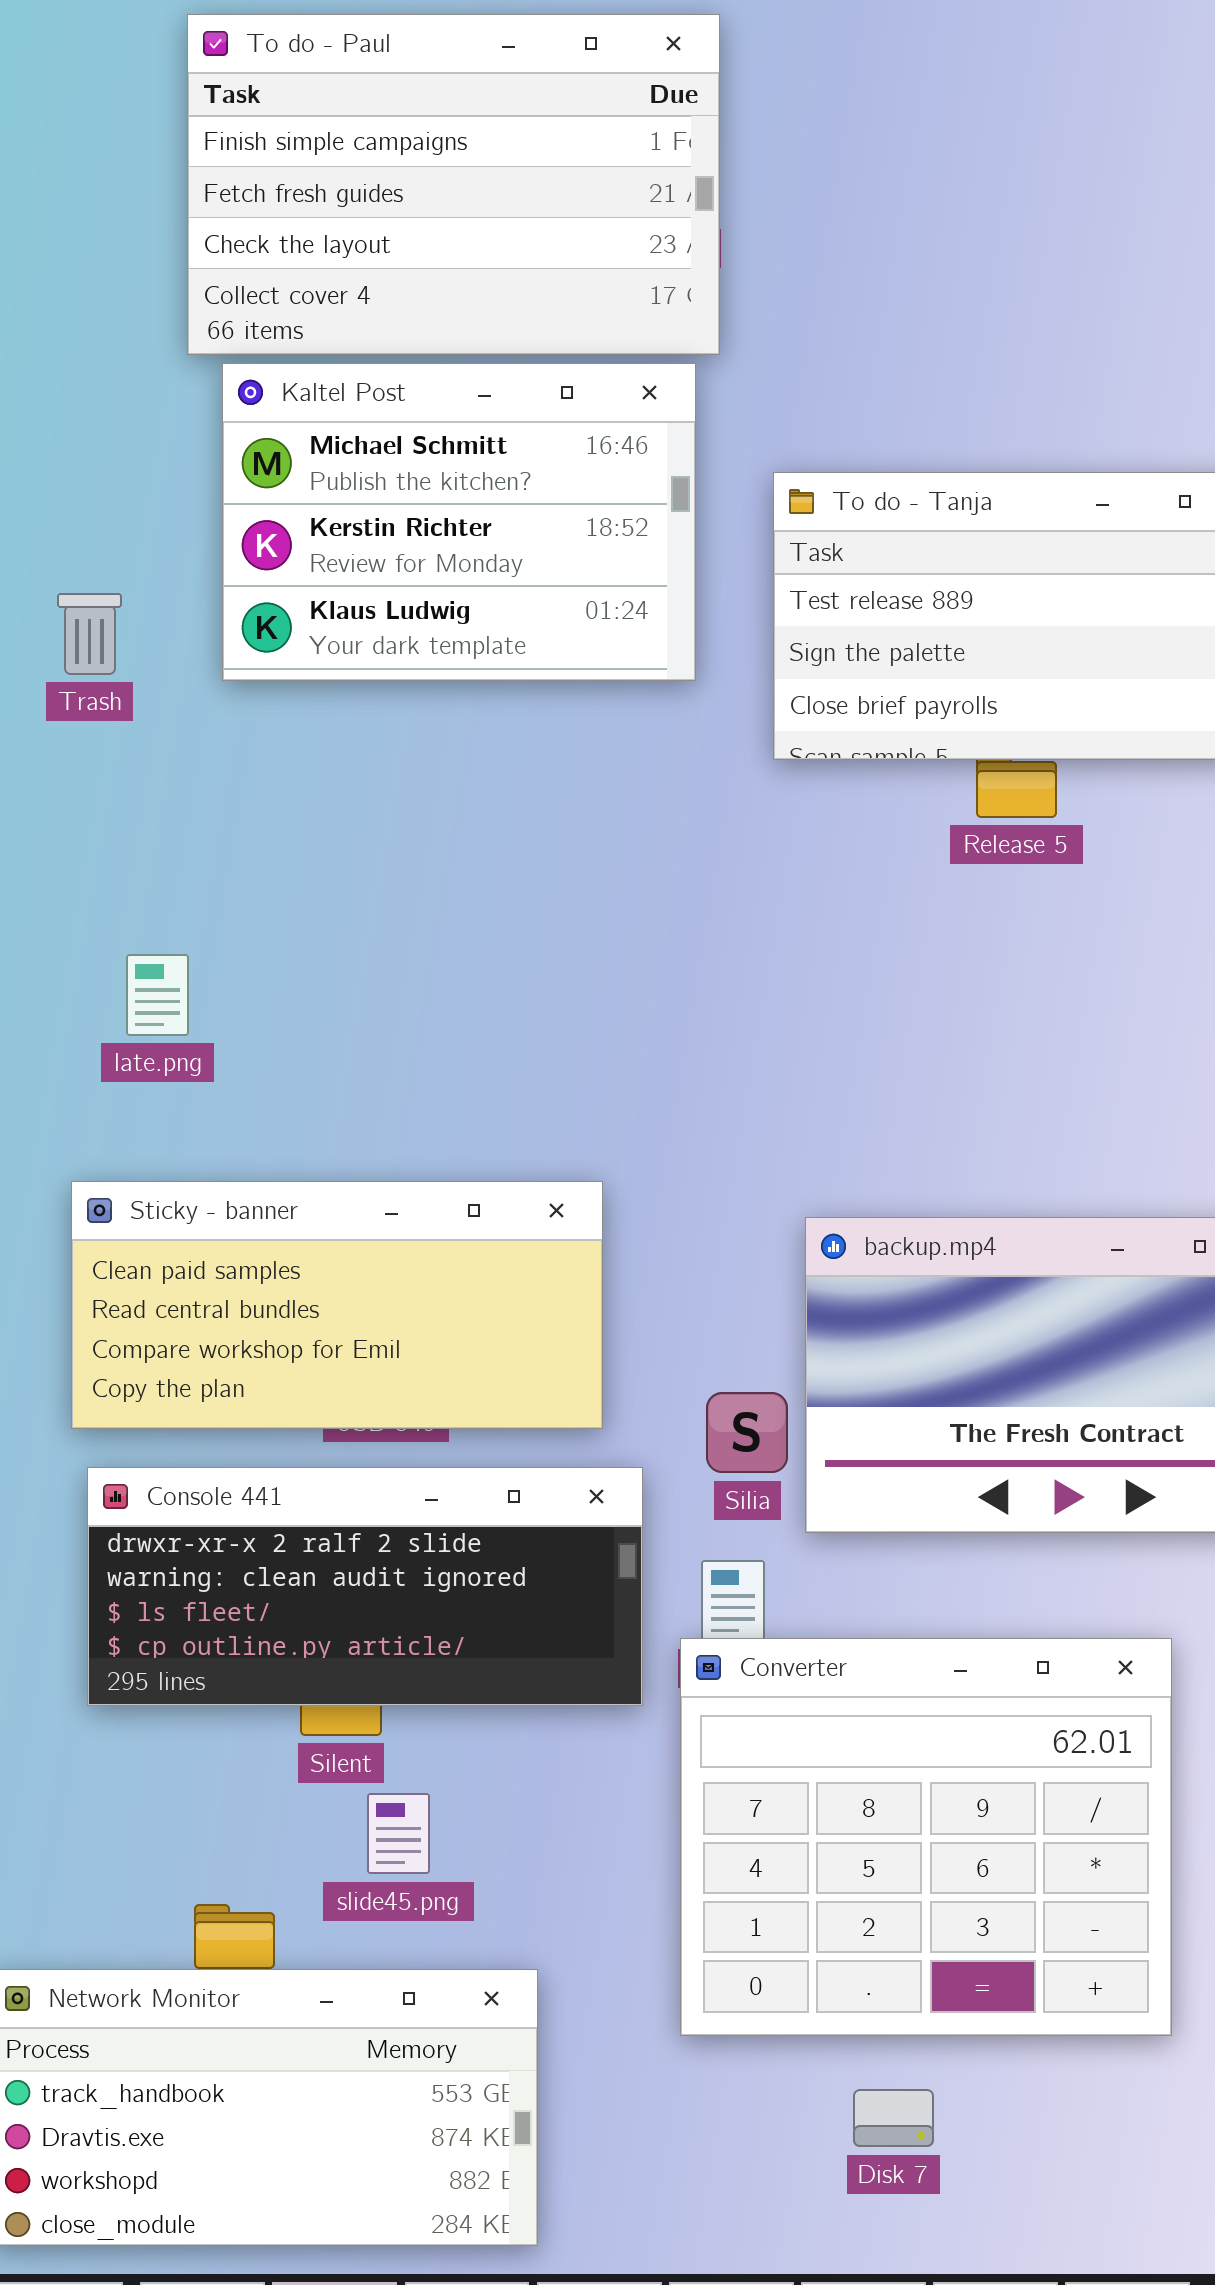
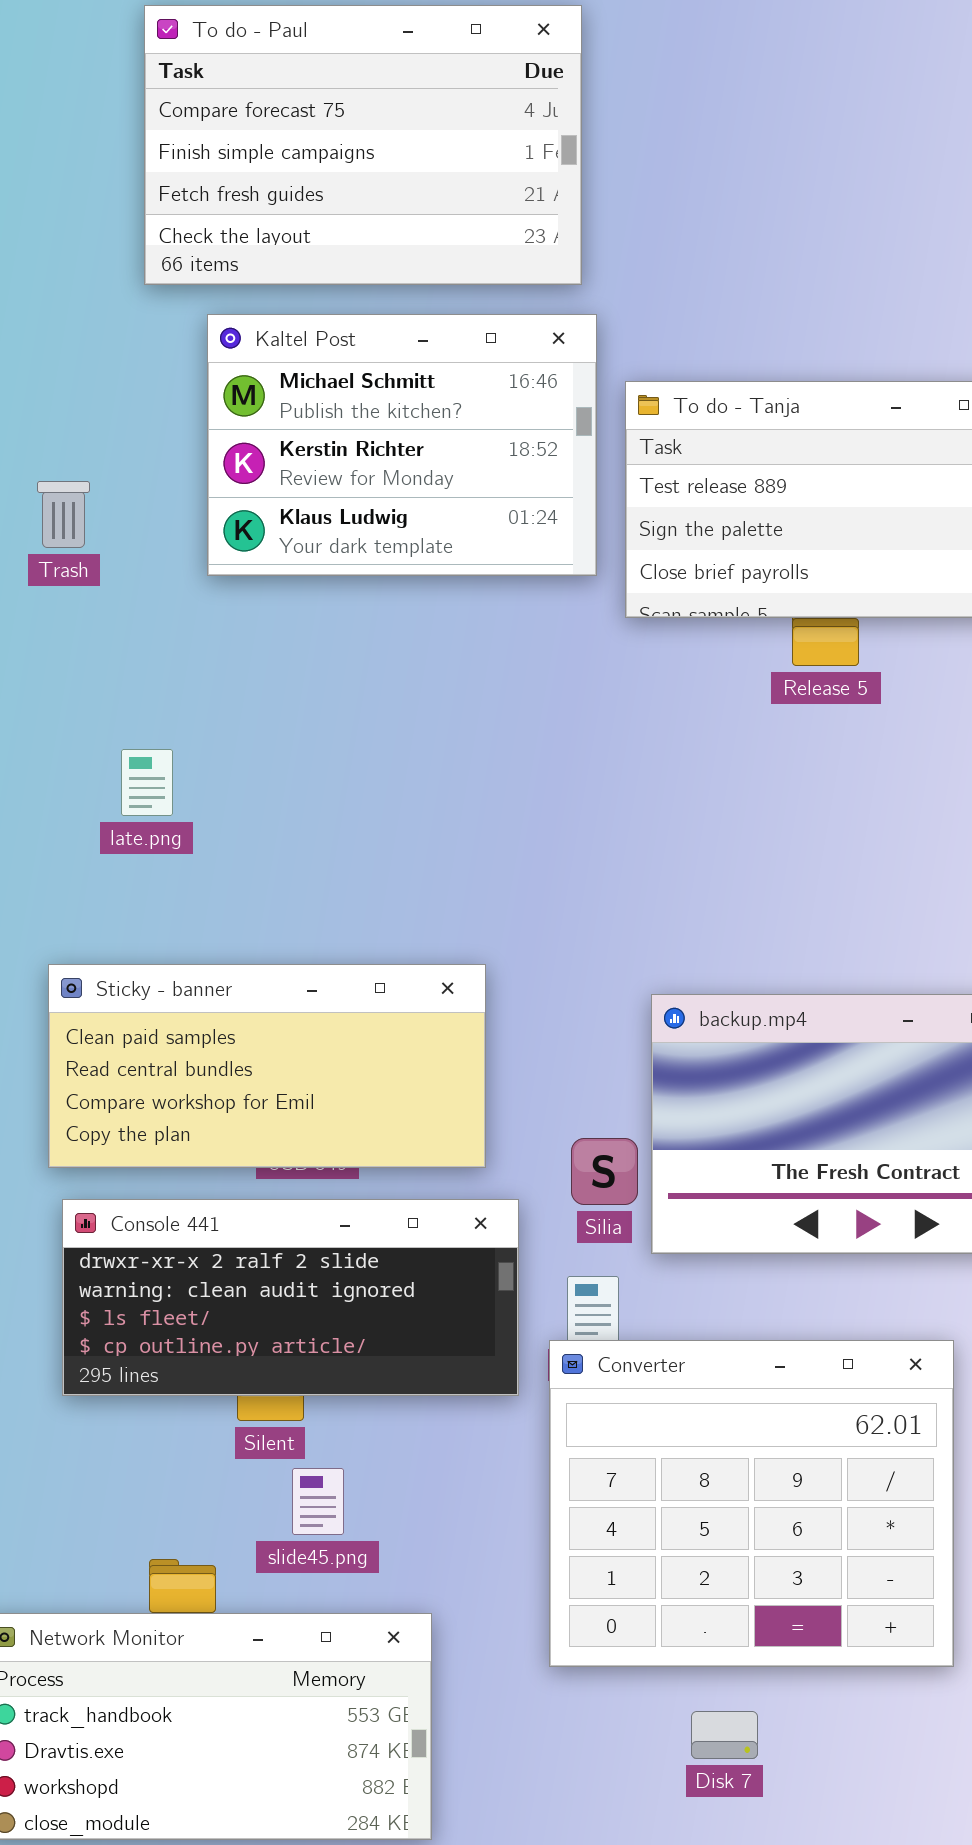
To do - Paul: [187,14,720,355] -> [144,5,582,285], scrolled up 1 row
Kaltel Post: [222,363,696,681] -> [207,314,597,576], moved
late.png: [126,954,189,1036] -> [121,749,173,816], moved

